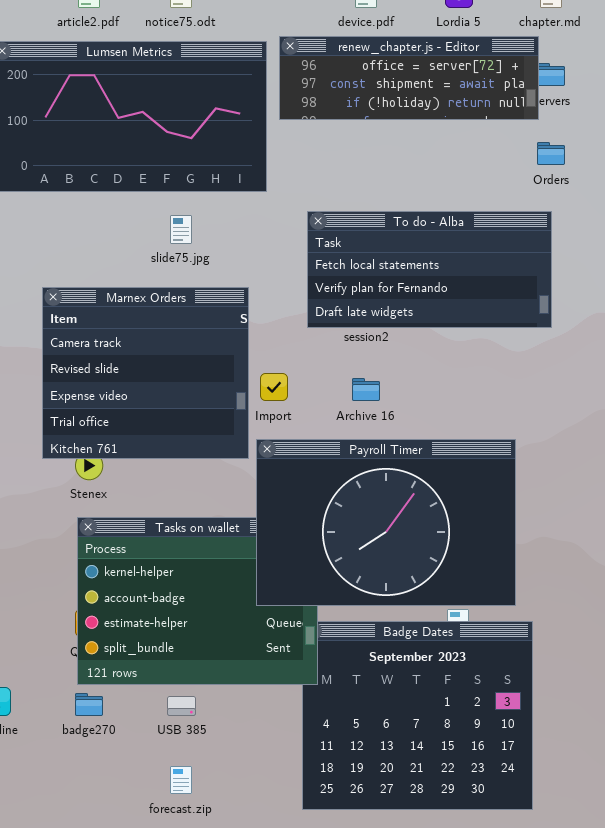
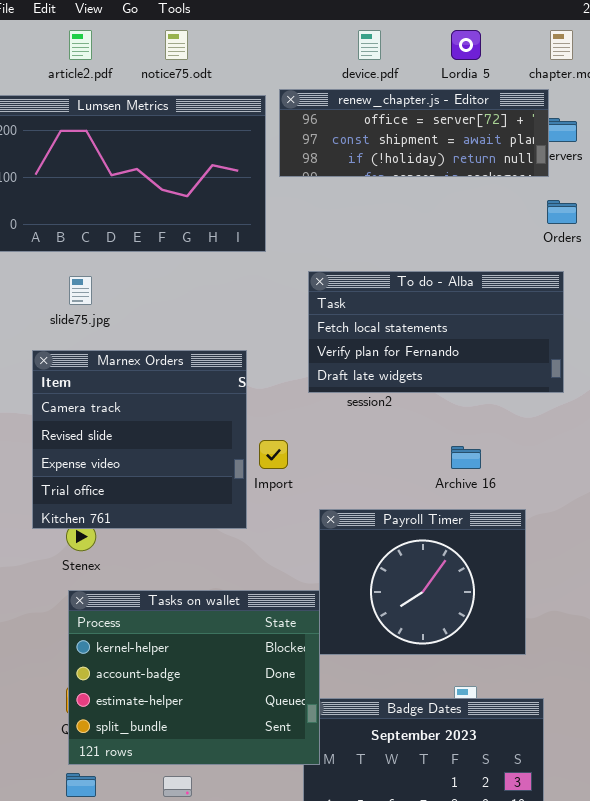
slide75.jpg: [170,215,192,244] -> [69,276,92,305], moved
Archive 16: [352,378,380,401] -> [451,446,481,469], moved
Payroll Timer: [256,439,516,606] -> [319,509,526,655], resized

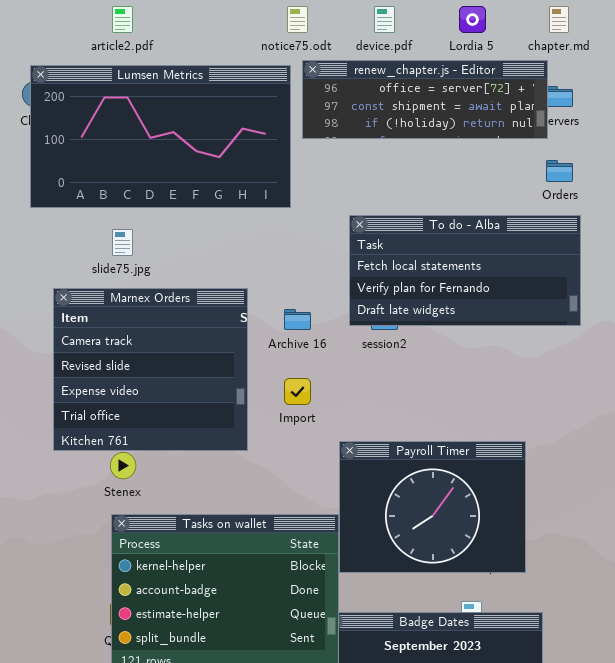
notice75.odt: [165,30,188,60] -> [287,6,308,33], moved
To do - Alba: [308,271,564,393] -> [349,215,581,326], moved
Marnex Orders: [32,350,247,529] -> [53,288,248,451], moved
Archive 16: [451,446,481,469] -> [284,309,311,330], moved

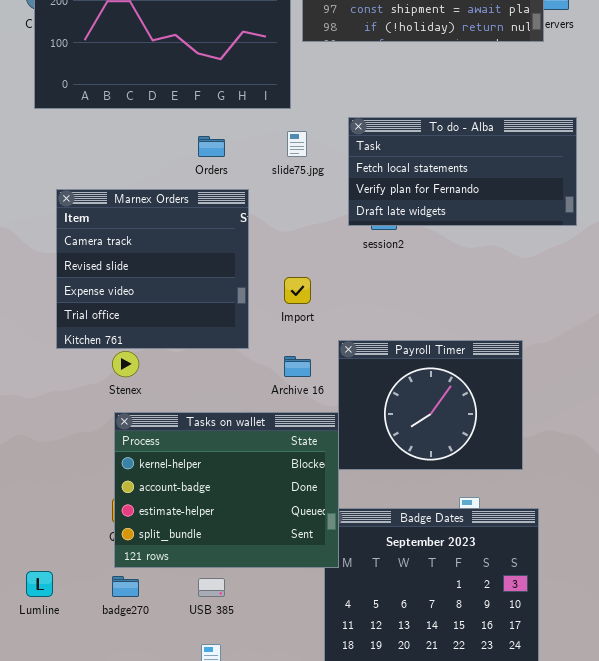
Orders: [546,160,573,182] -> [198,136,225,157], moved
slide75.jpg: [112,229,133,256] -> [287,131,307,157], moved
Archive 16: [284,309,311,330] -> [284,356,311,377], moved

